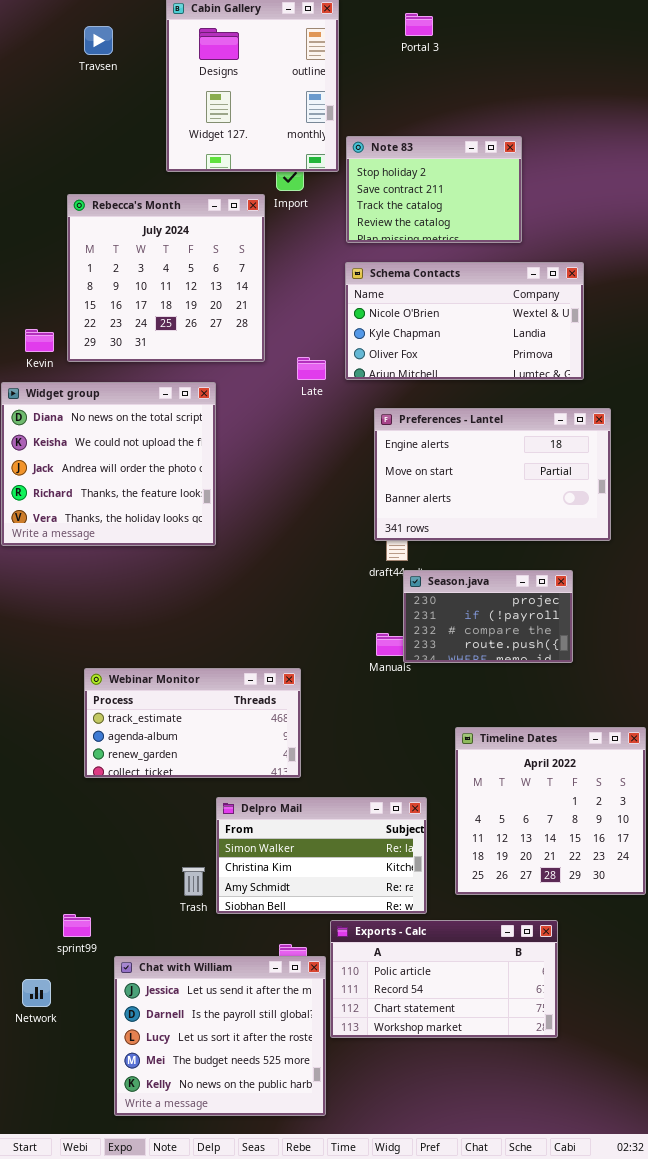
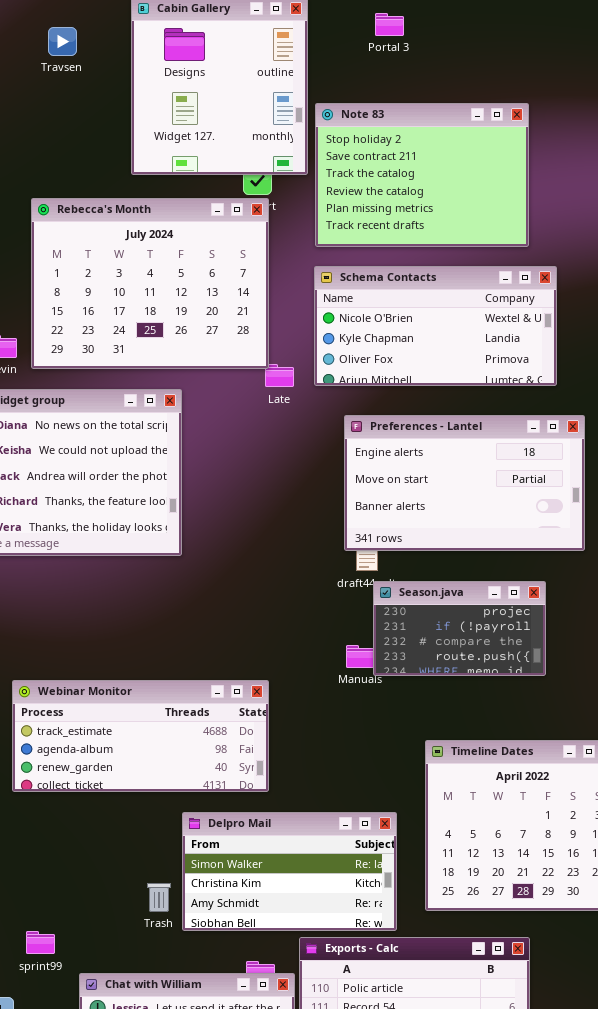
Note 83: [346,136,522,243] -> [315,103,529,247], resized
Rebecca's Month: [67,194,265,362] -> [31,198,269,369], resized
Webinar Monitor: [84,668,301,778] -> [12,680,269,792], resized

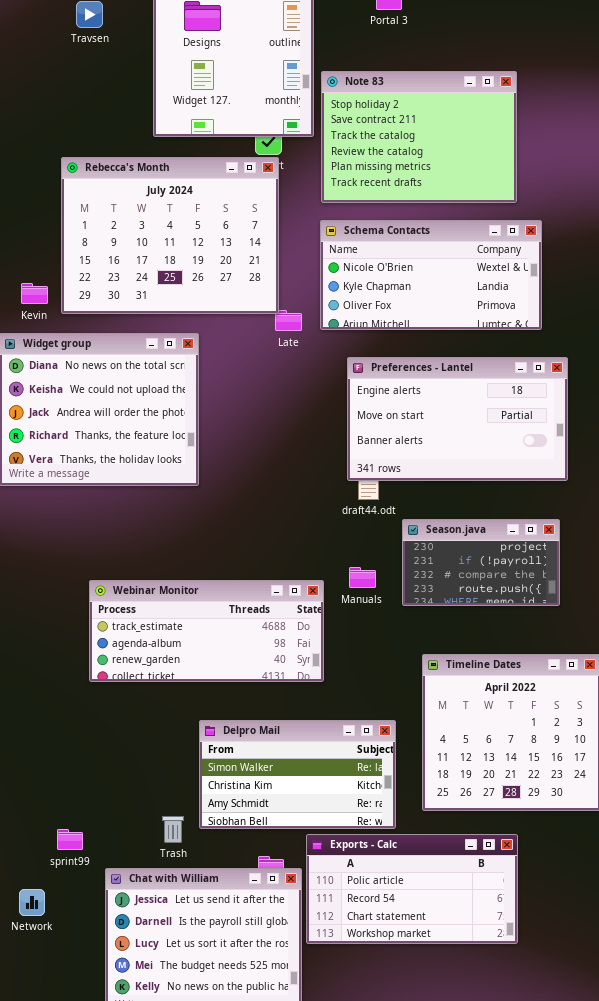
Season.java: [373,581,546,676] -> [402,519,560,606], moved
Webinar Monitor: [12,680,269,792] -> [89,580,324,682], moved
Trash: [147,883,171,912] -> [162,816,184,843], moved

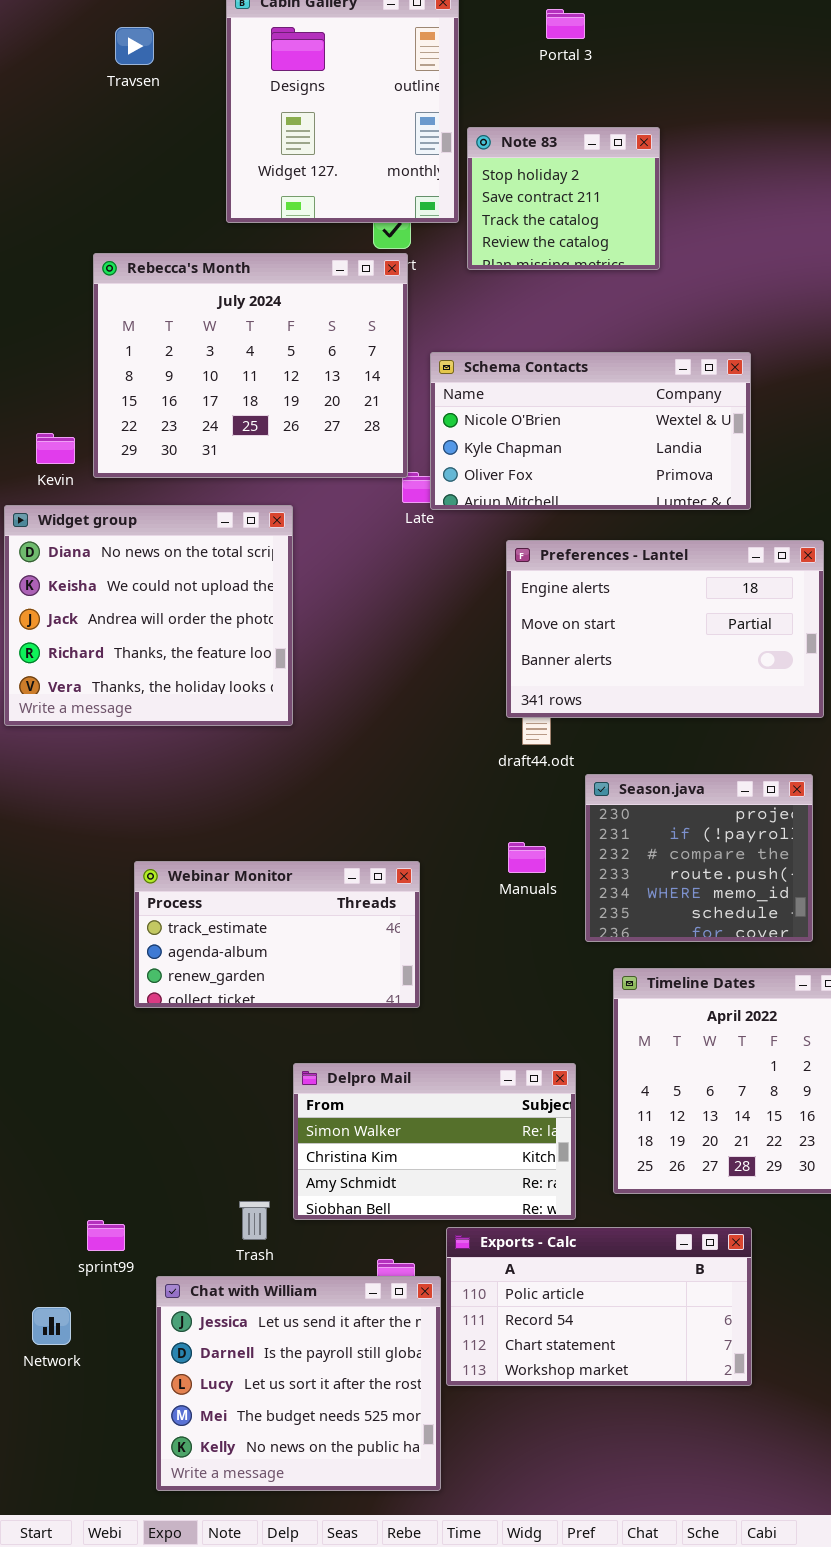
Note 83: [321,71,517,203] -> [467,127,660,270], resized
Schema Contacts: [320,220,542,330] -> [430,352,751,510], moved
Season.java: [402,519,560,606] -> [585,774,813,942], resized
Webinar Monitor: [89,580,324,682] -> [134,861,420,1008], resized

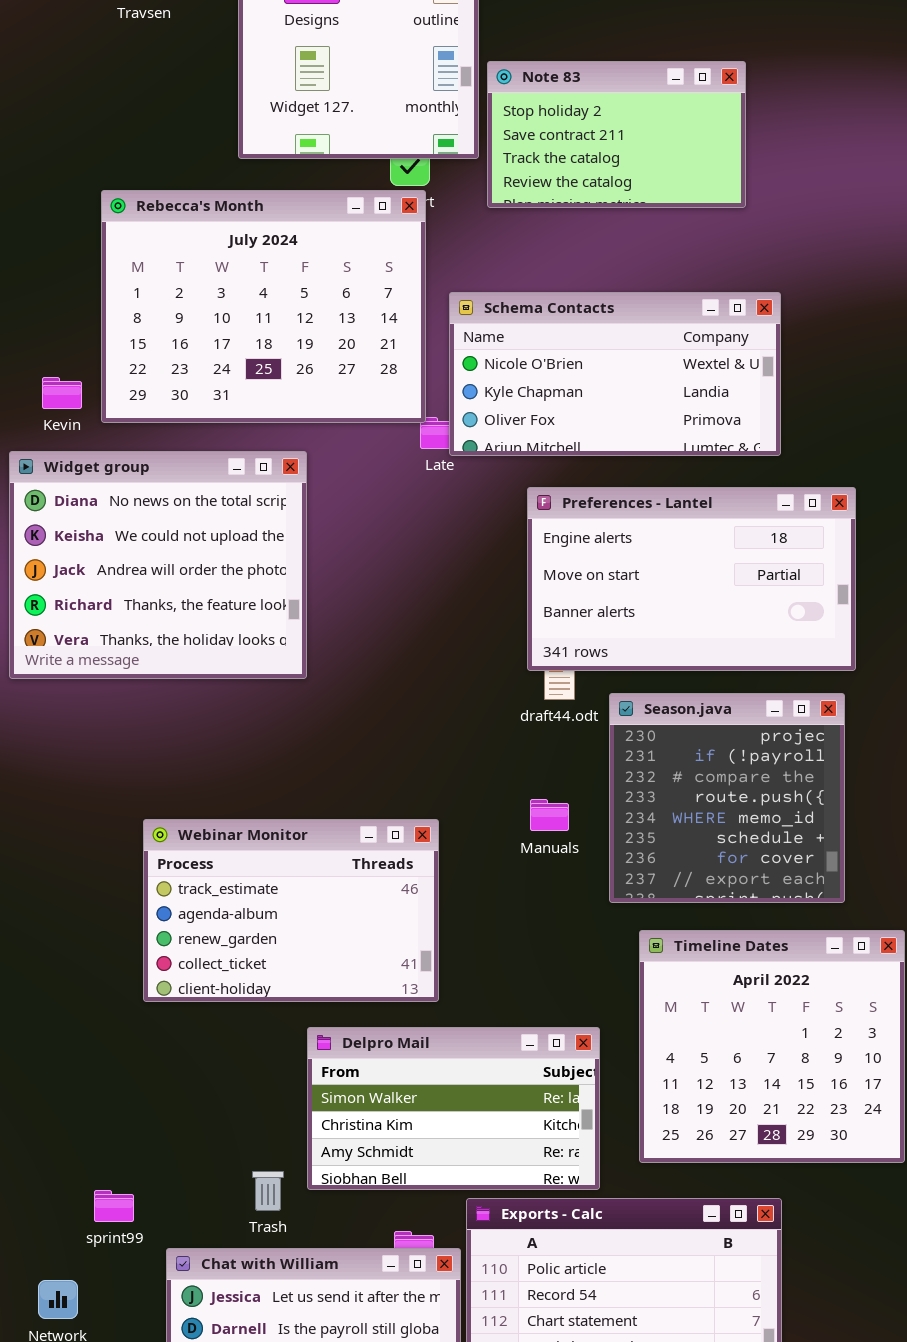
Note 83: [467,127,660,270] -> [487,61,746,208], resized
Season.java: [585,774,813,942] -> [609,693,845,903], resized
Webinar Monitor: [134,861,420,1008] -> [143,819,439,1002], resized

